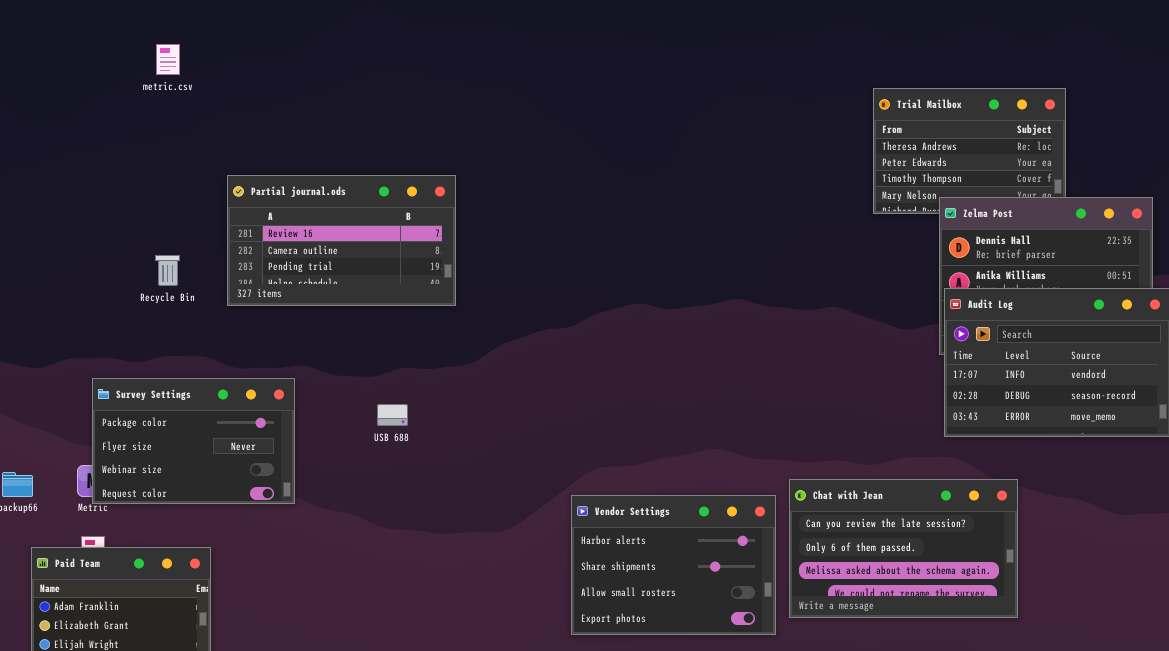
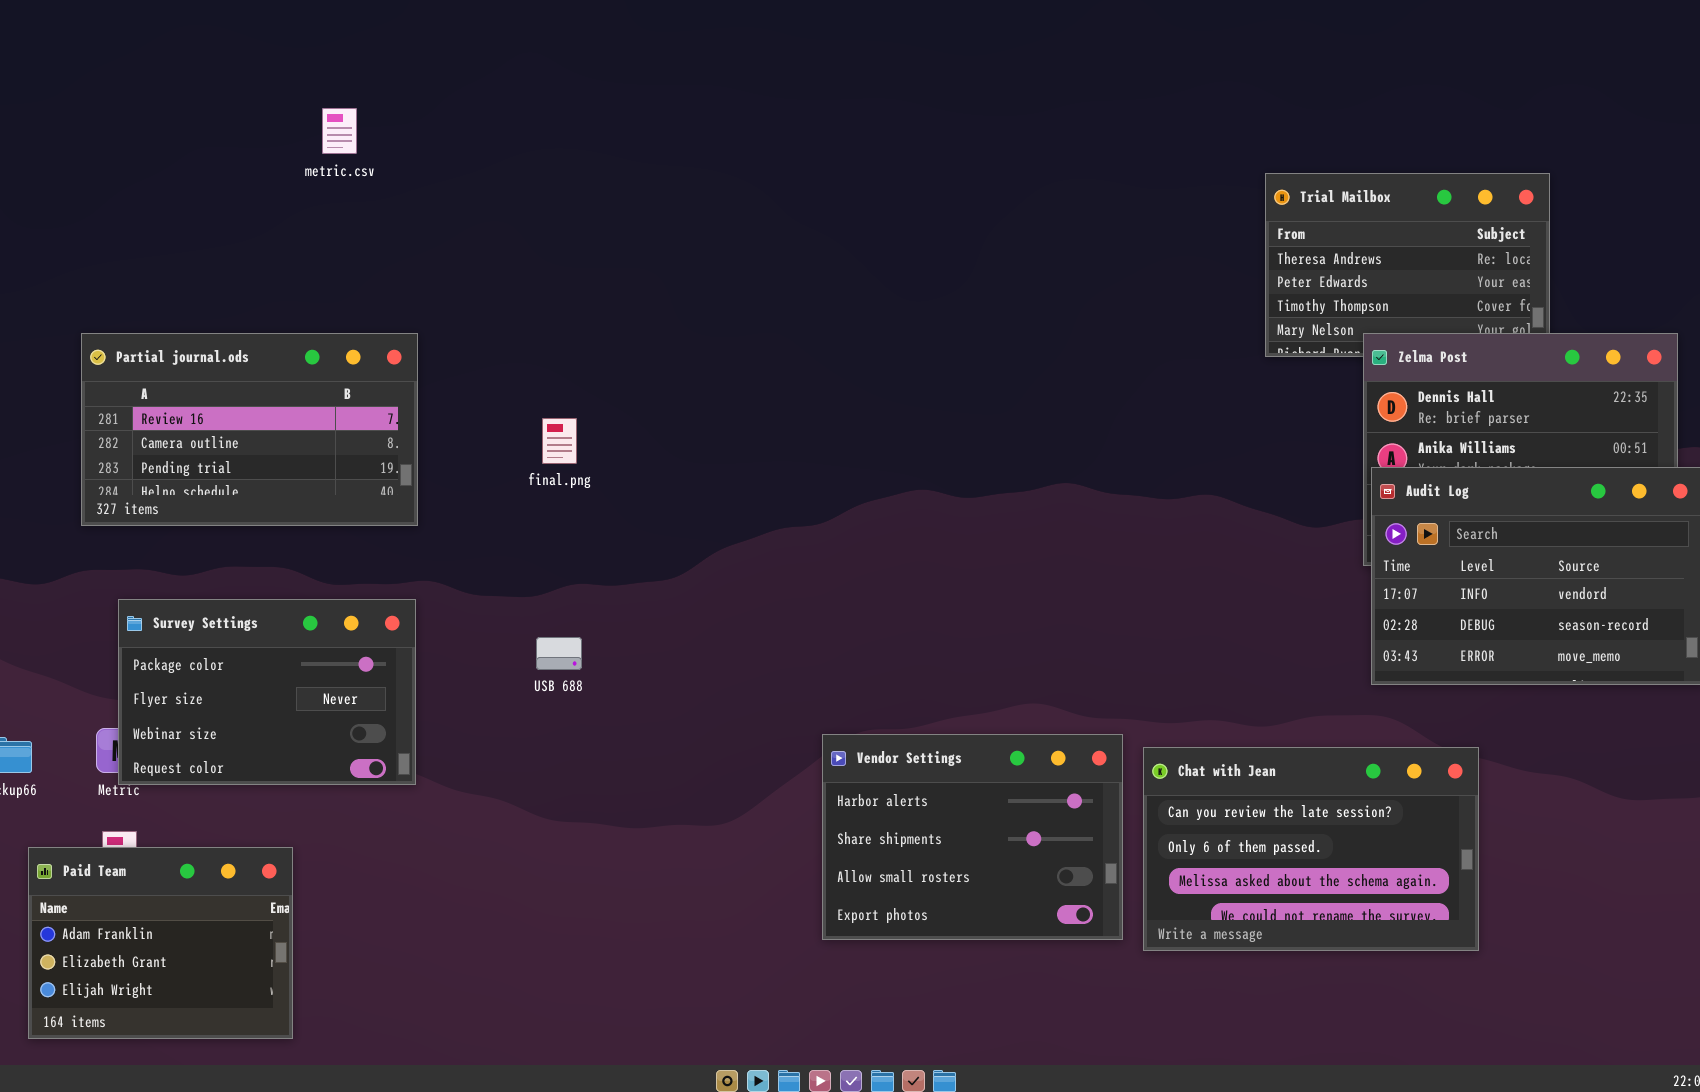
metric.csv: [156,44,180,75] -> [322,108,357,154], moved
Partial journal.ods: [227,175,456,306] -> [81,333,418,526], moved
Vendor Settings: [571,495,776,635] -> [822,734,1123,940], moved

